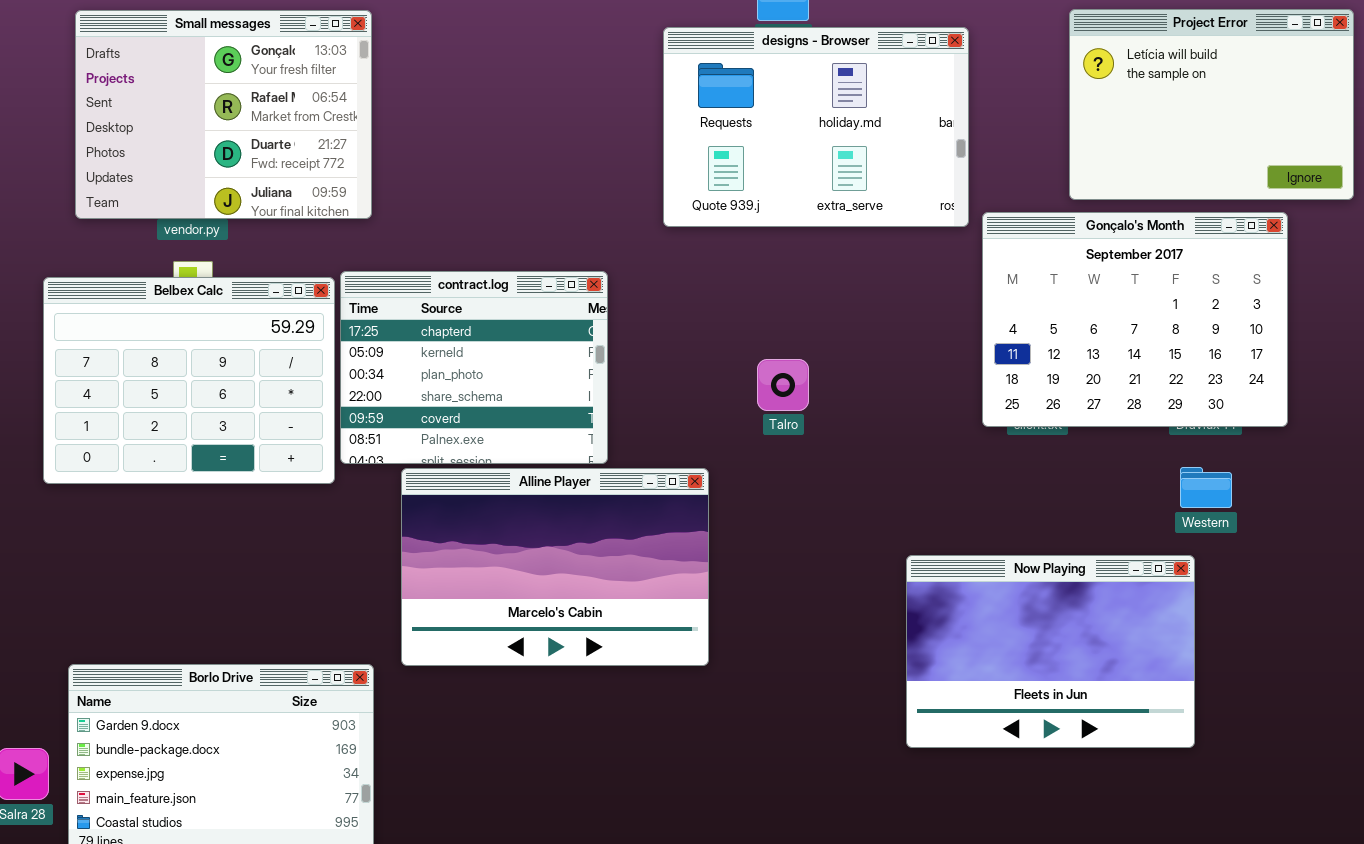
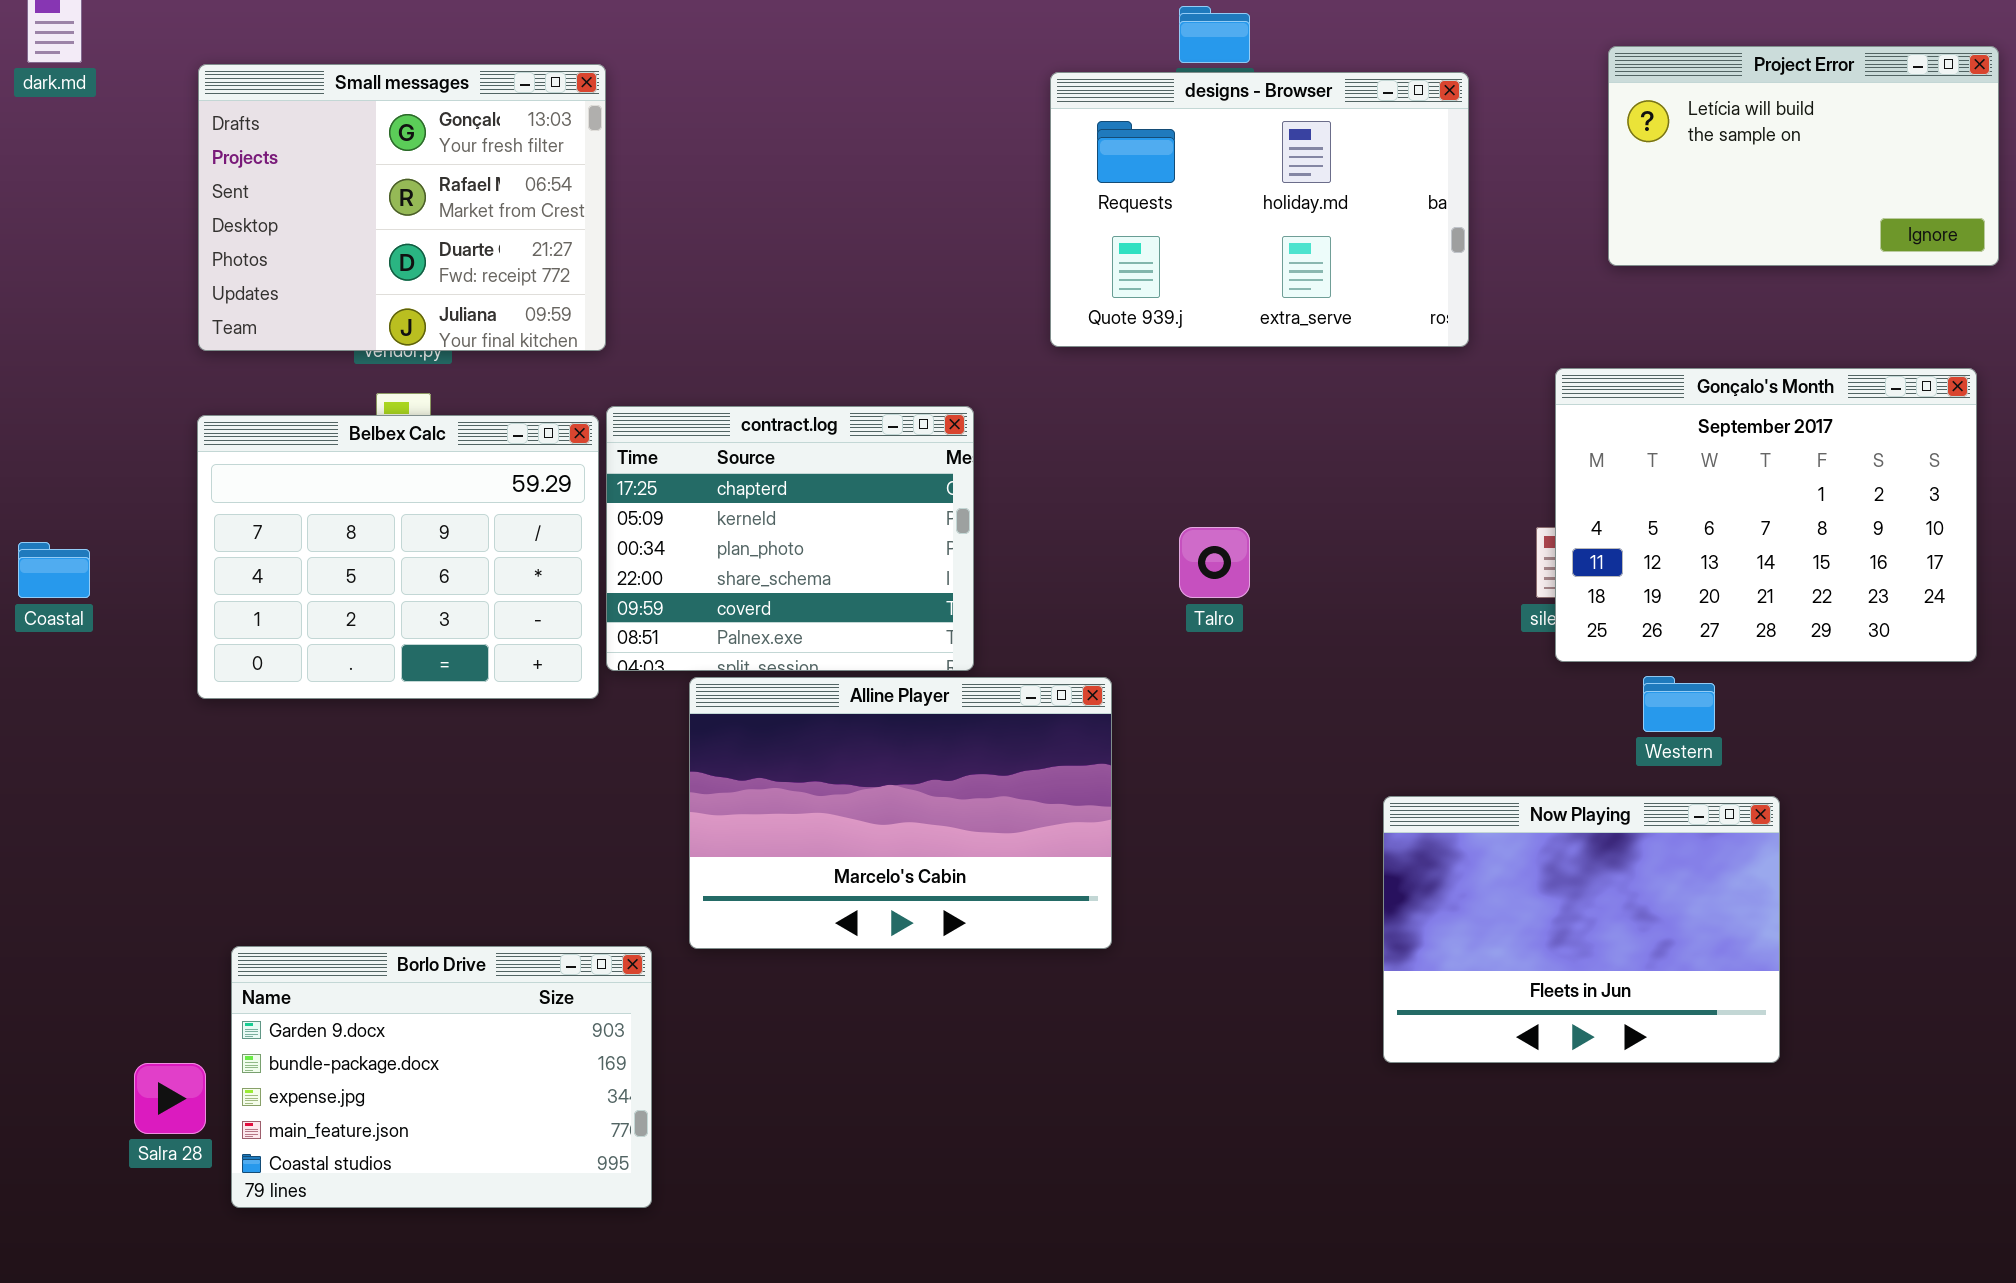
Project Error: [1069,9,1354,200] -> [1608,46,1999,266], resized
Small messages: [75,10,372,219] -> [198,64,606,351], moved
Gonçalo's Month: [982,212,1288,427] -> [1555,368,1977,662], moved
Western: [1180,467,1232,508] -> [1643,676,1715,732], moved

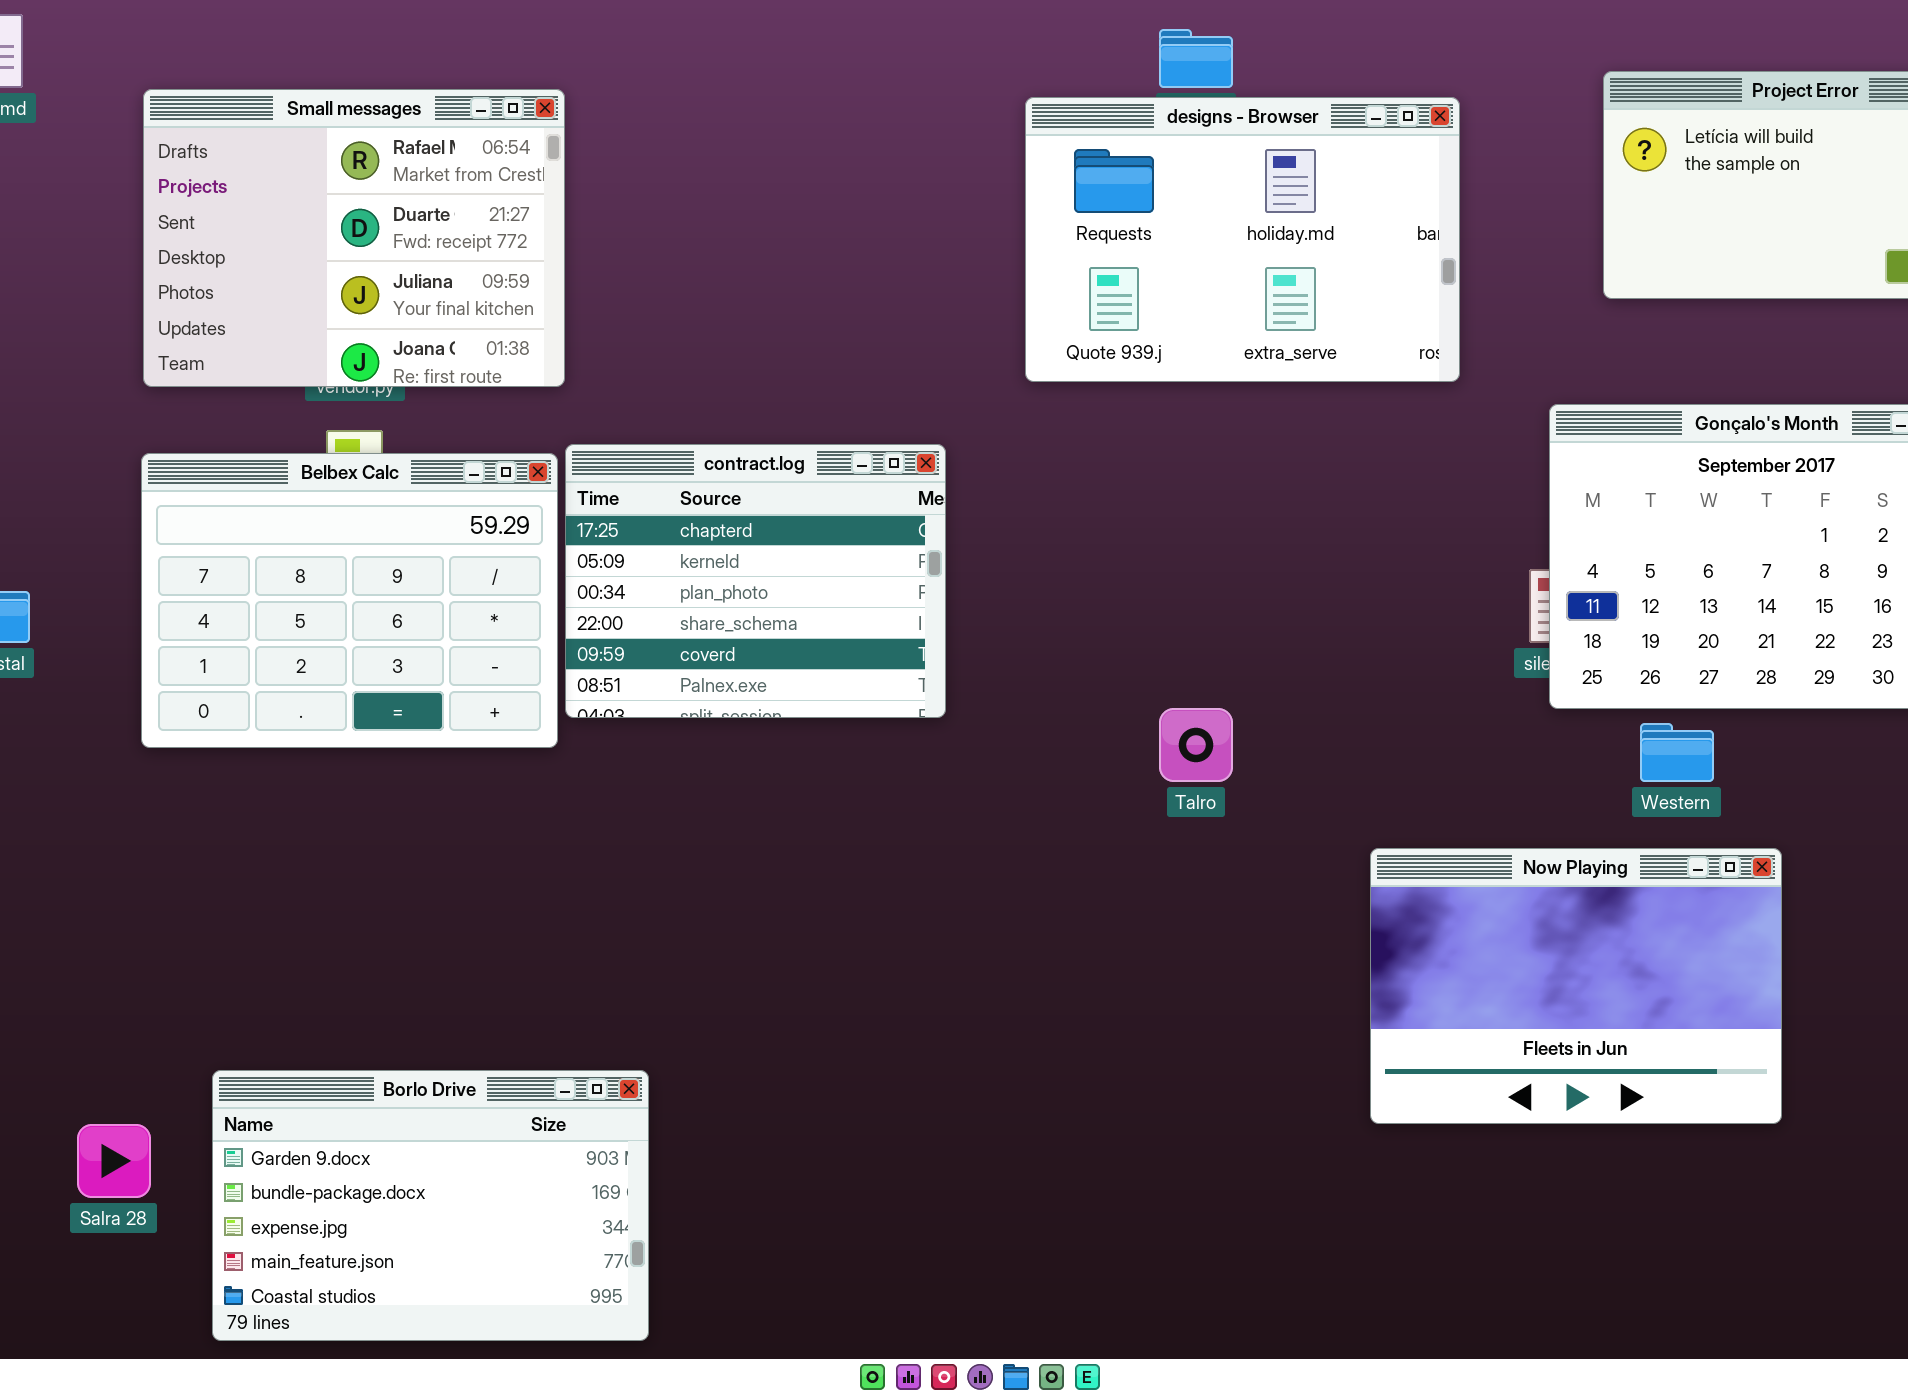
Small messages: [198,64,606,351] -> [143,89,565,387], scrolled down 1 row
Talro: [1179,527,1250,598] -> [1159,708,1233,782], moved
Alline Player: [689,677,1112,949] -> none, closed
Borlo Drive: [231,946,652,1208] -> [212,1070,649,1341], moved

